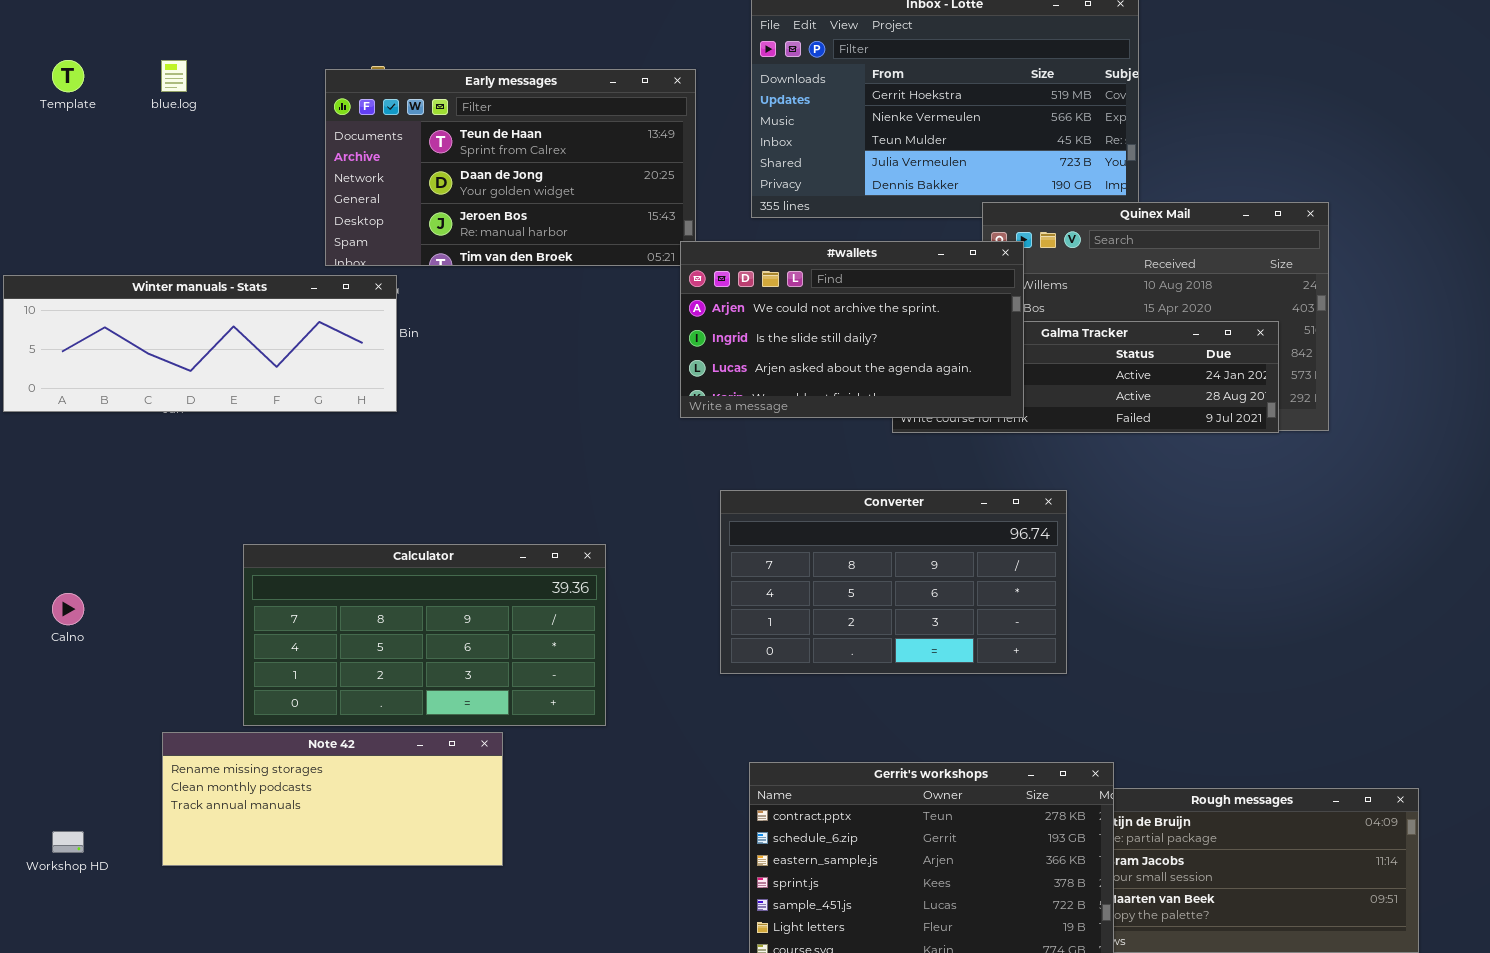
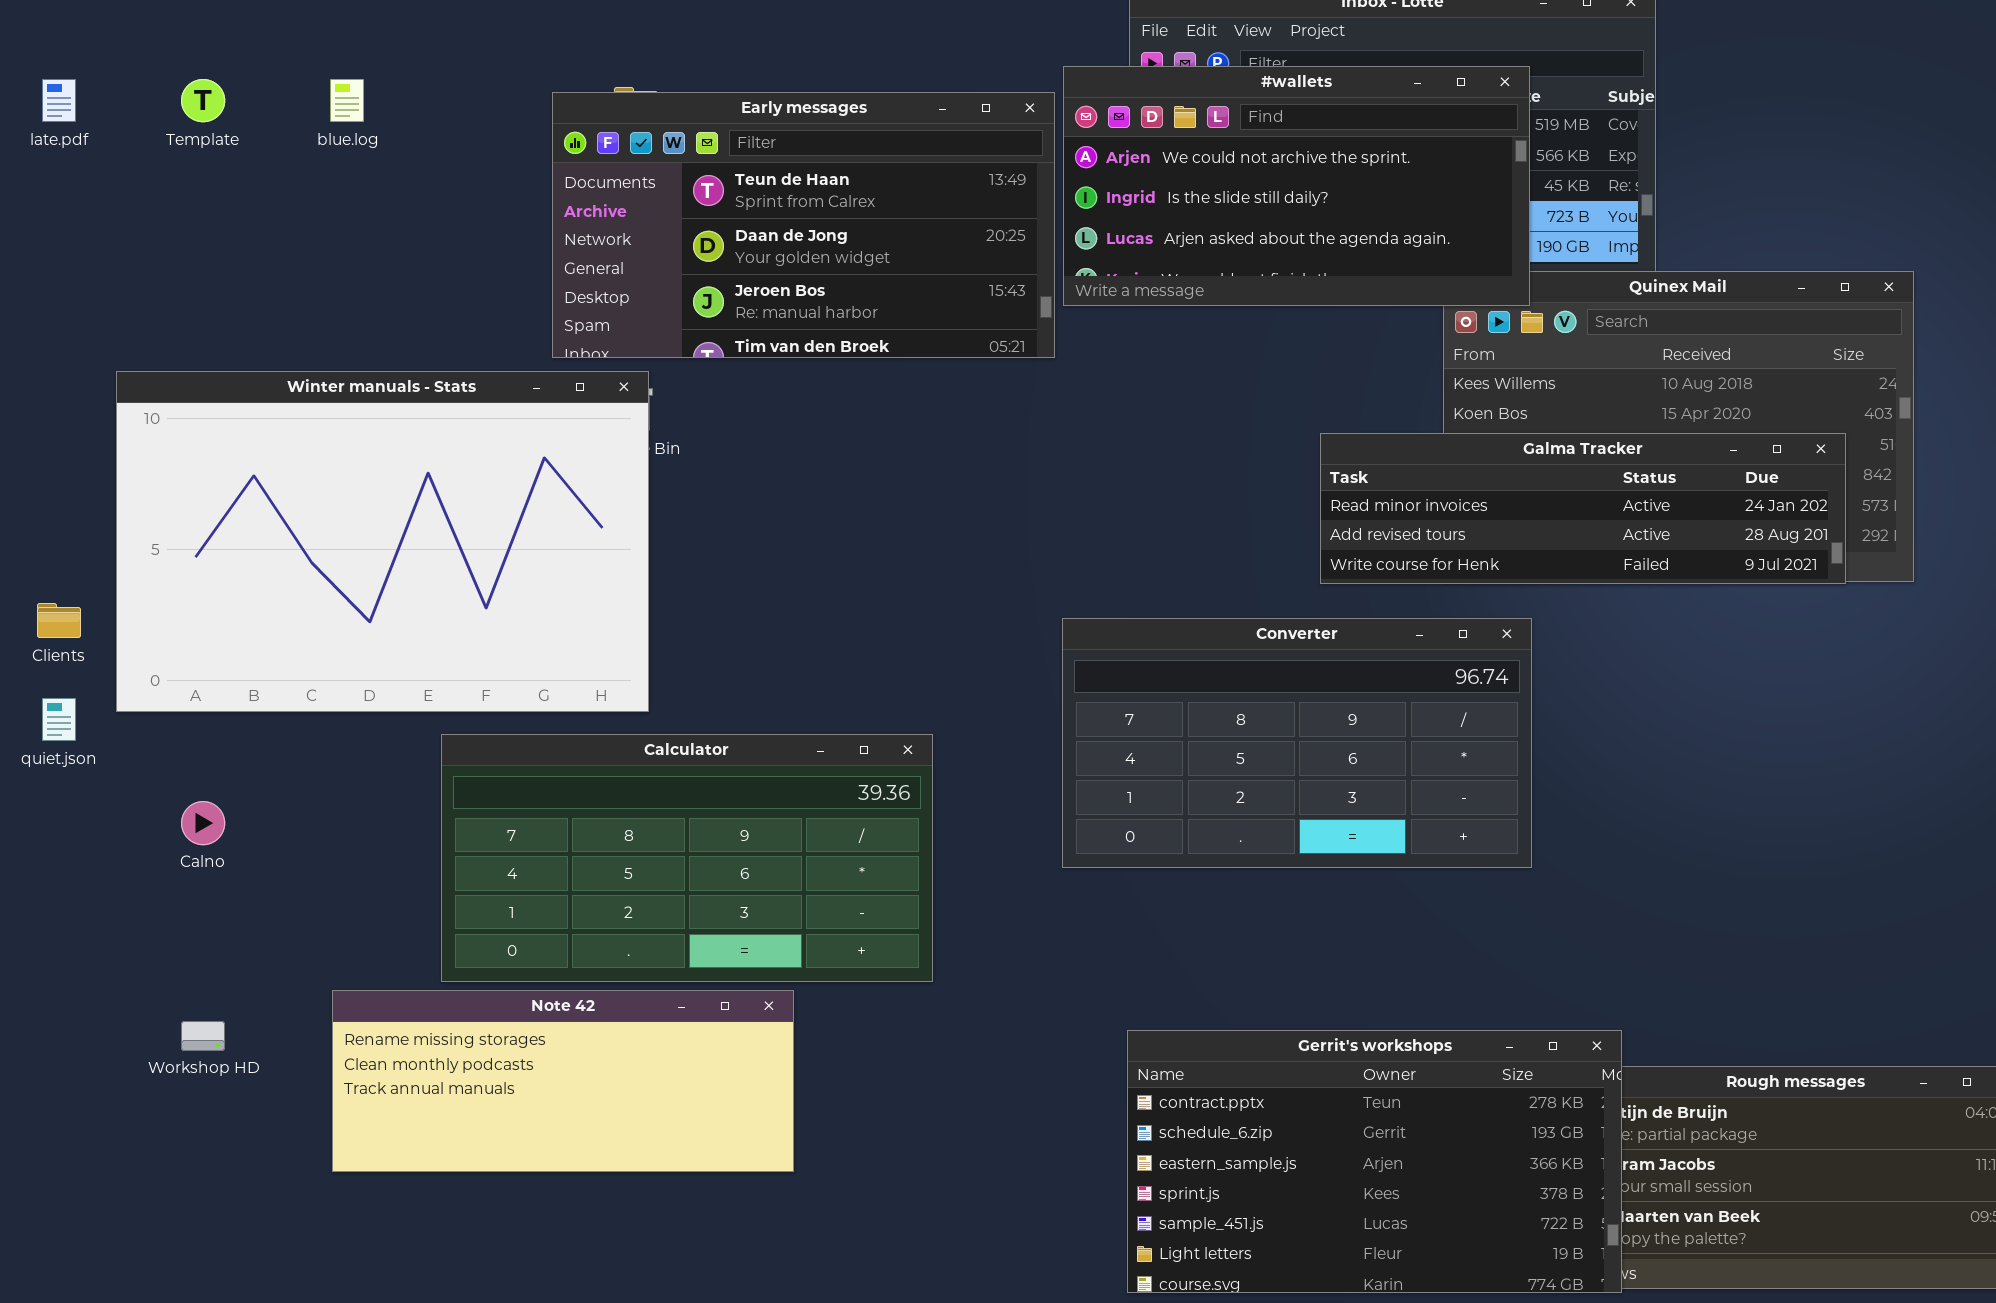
#wallets: [680,241,1024,418] -> [1063,66,1530,306], moved
Winter manuals - Stats: [3,275,397,412] -> [116,371,649,712], resized
Converter: [720,490,1067,674] -> [1062,618,1532,868], moved
Workshop HD: [52,831,84,853] -> [181,1021,225,1051], moved

